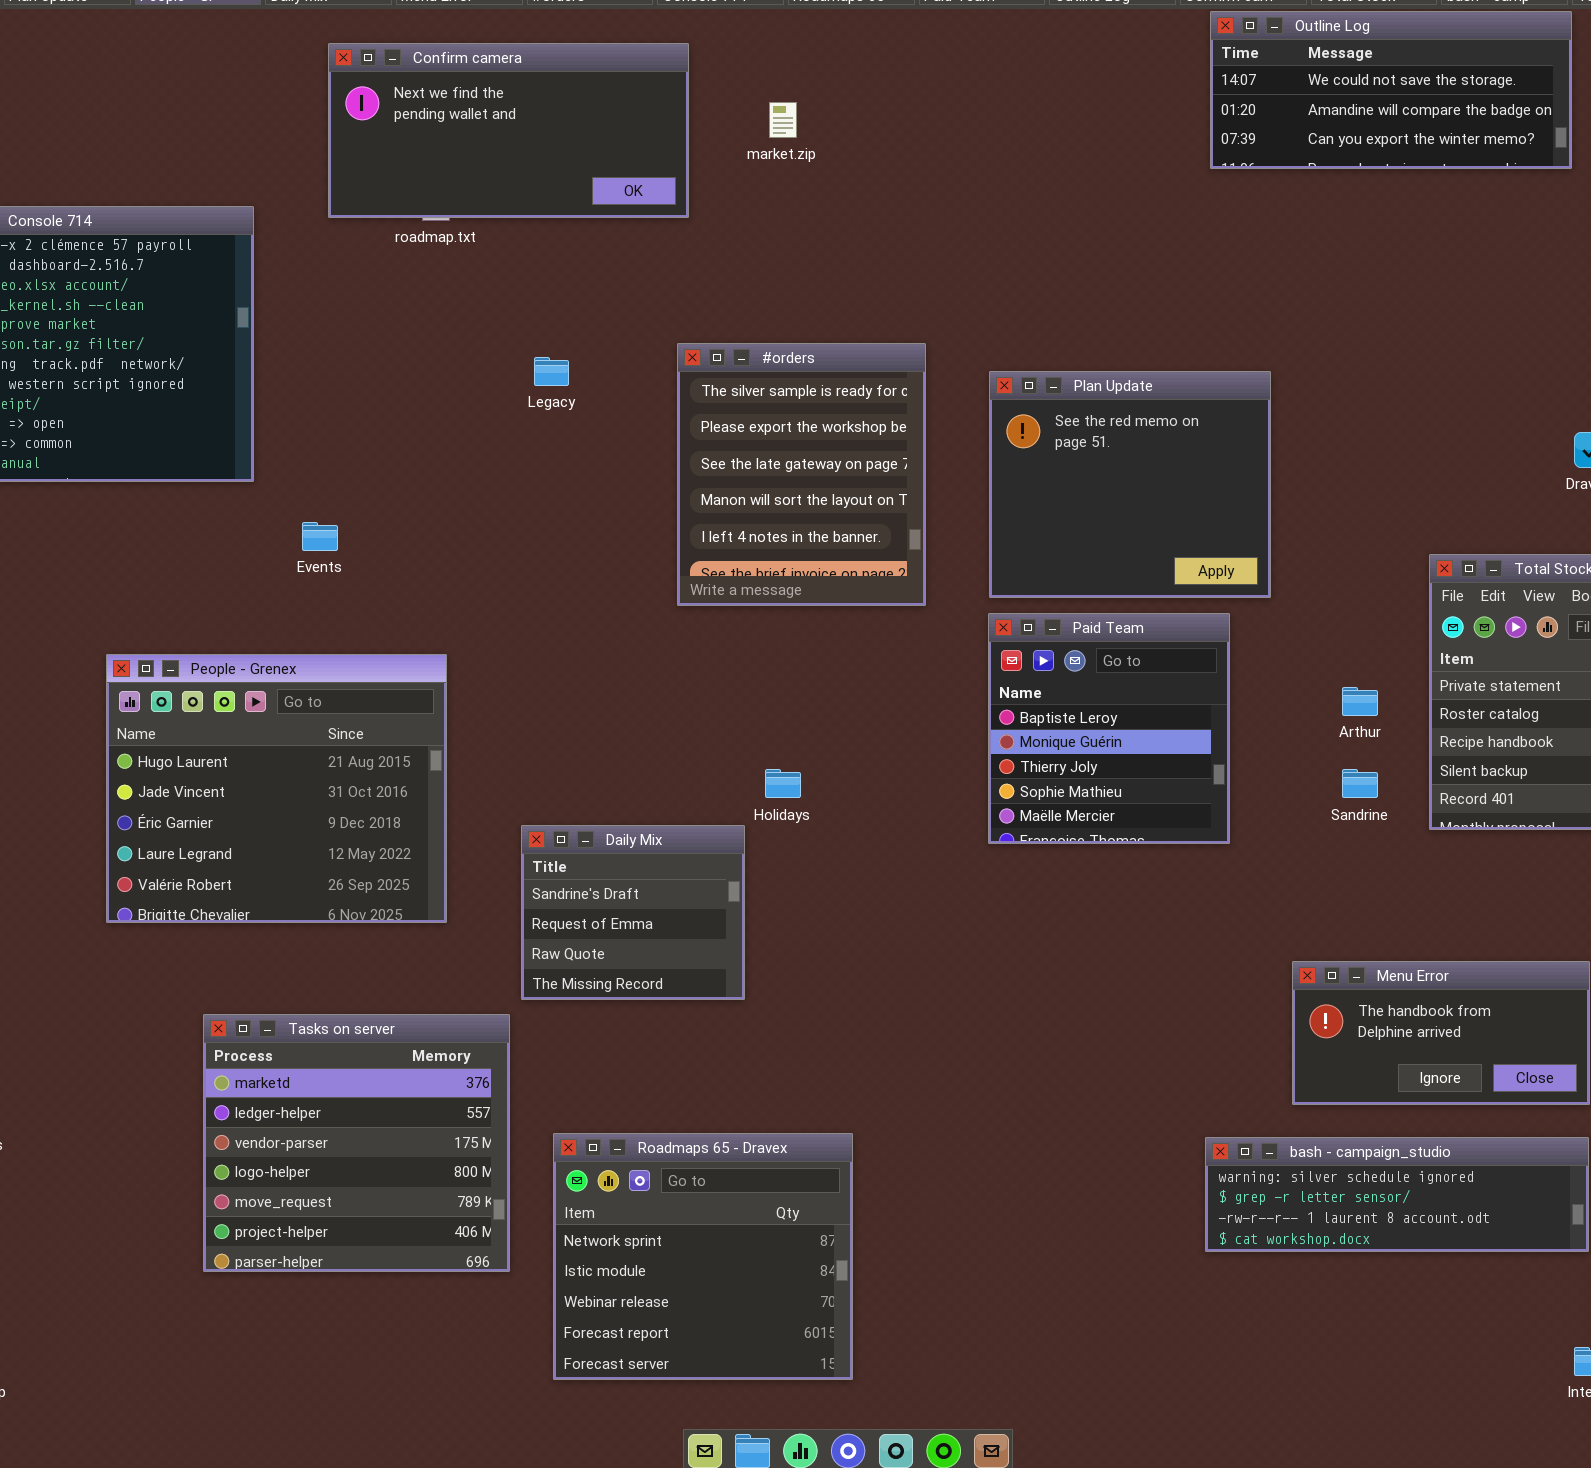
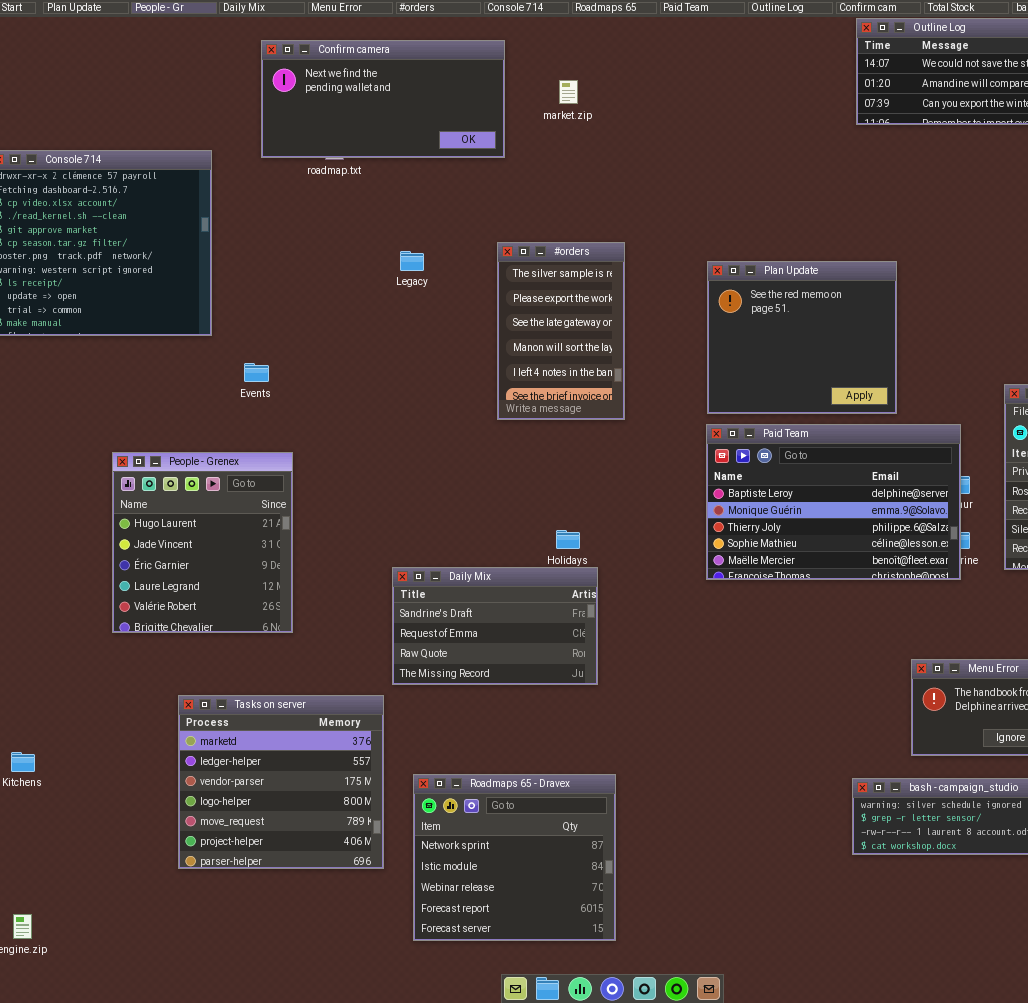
#orders: [677,343,926,606] -> [497,242,625,420], resized
Paid Team: [988,613,1230,844] -> [706,424,961,580], resized
People - Grenex: [106,654,447,923] -> [112,452,293,633], resized
Daily Mix: [521,825,745,1000] -> [392,567,598,685], resized

